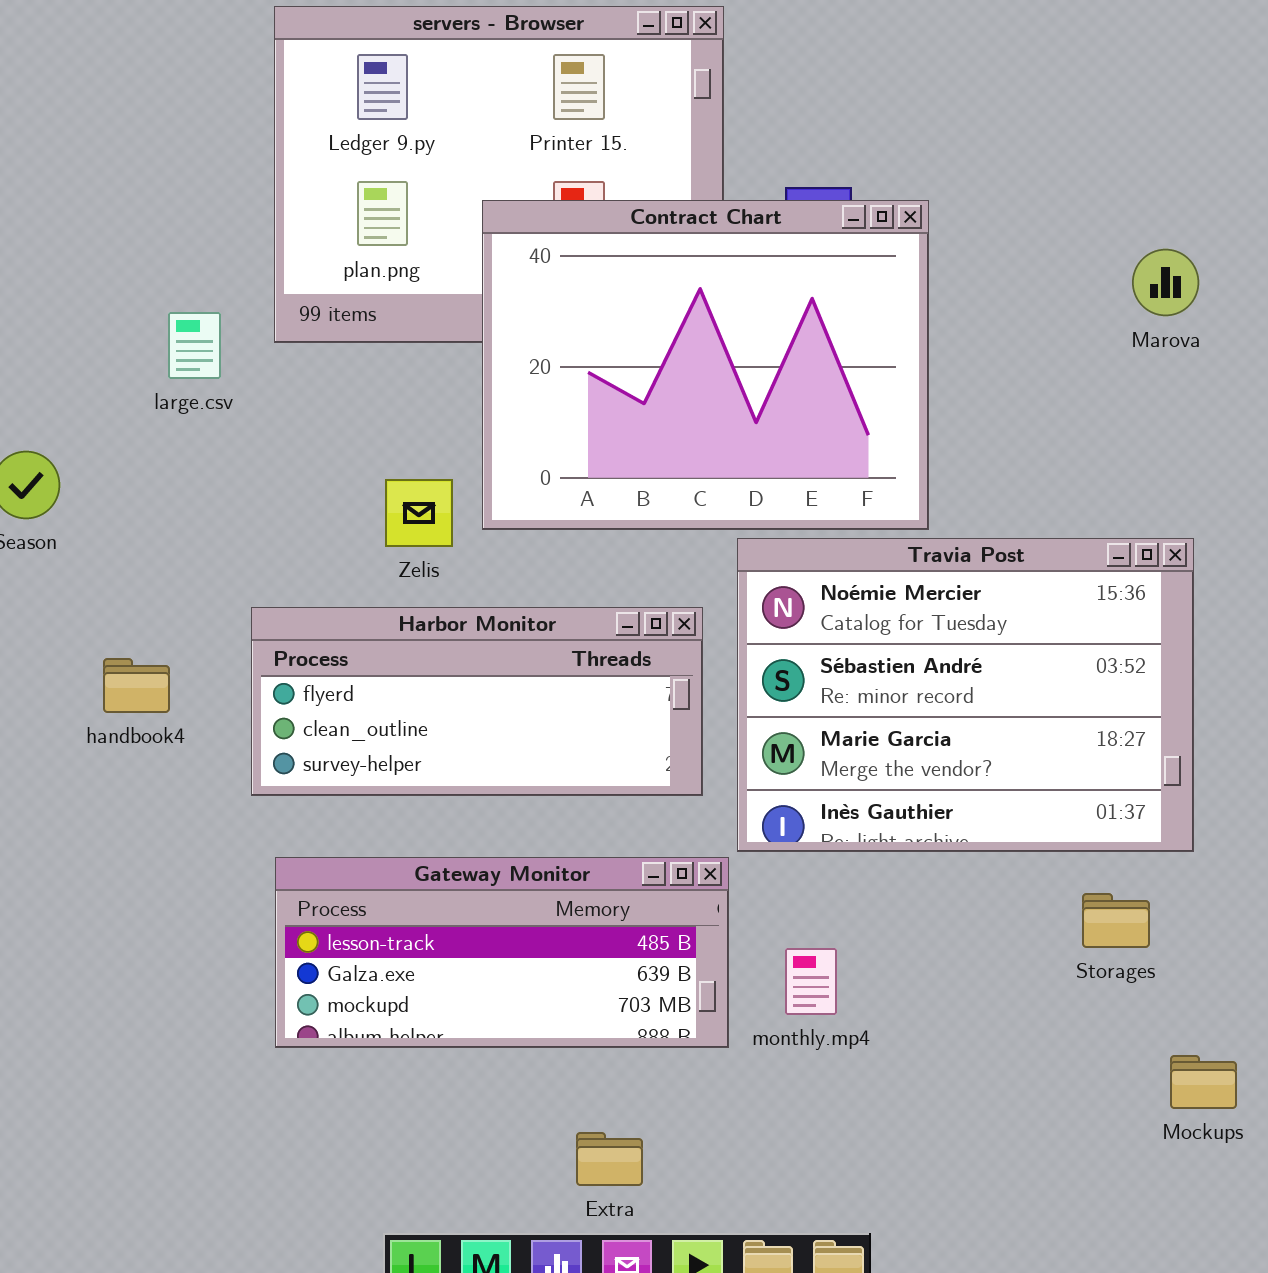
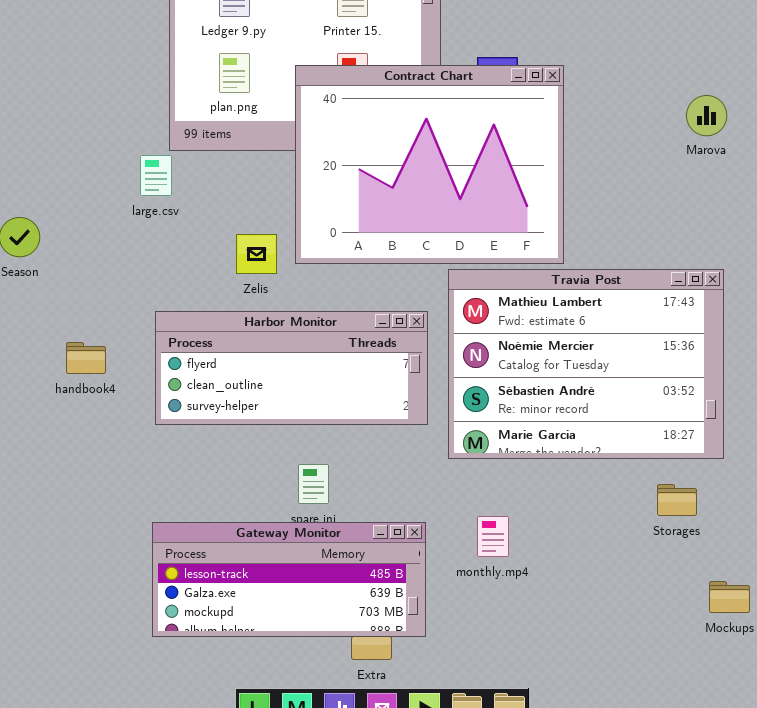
large.csv: [168,312,221,379] -> [140,155,172,196], moved
Travia Post: [737,538,1194,852] -> [448,269,724,459], scrolled up 1 row
Gateway Monitor: [275,857,729,1048] -> [152,522,426,637], moved

